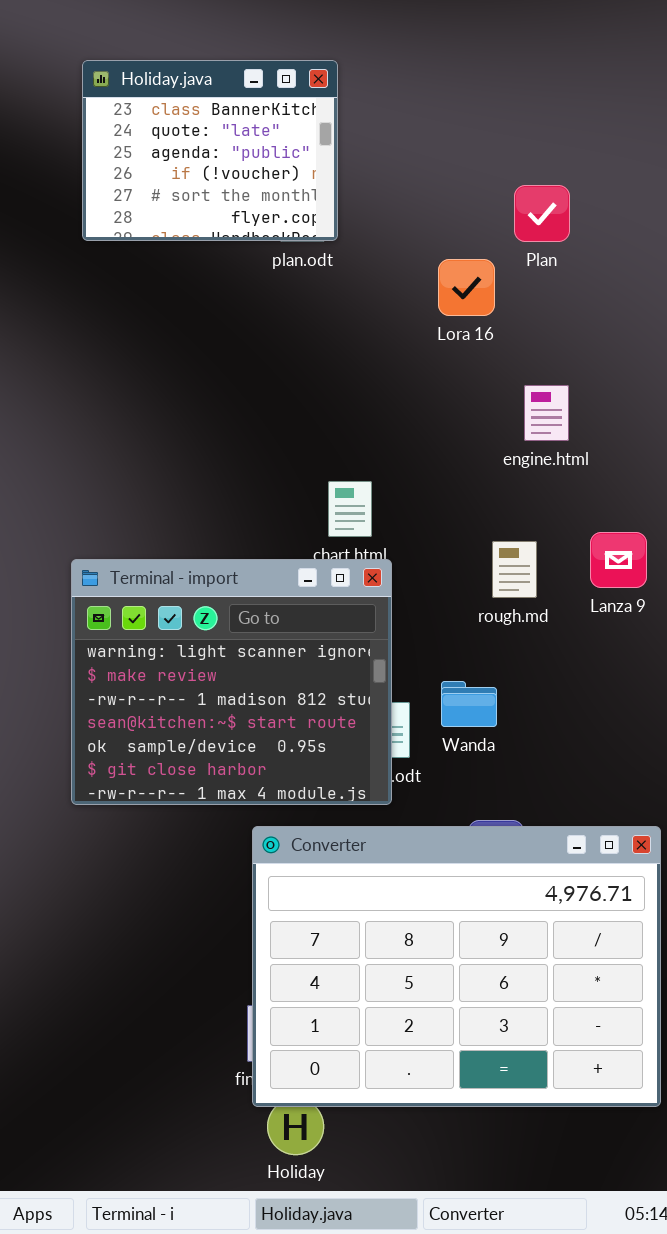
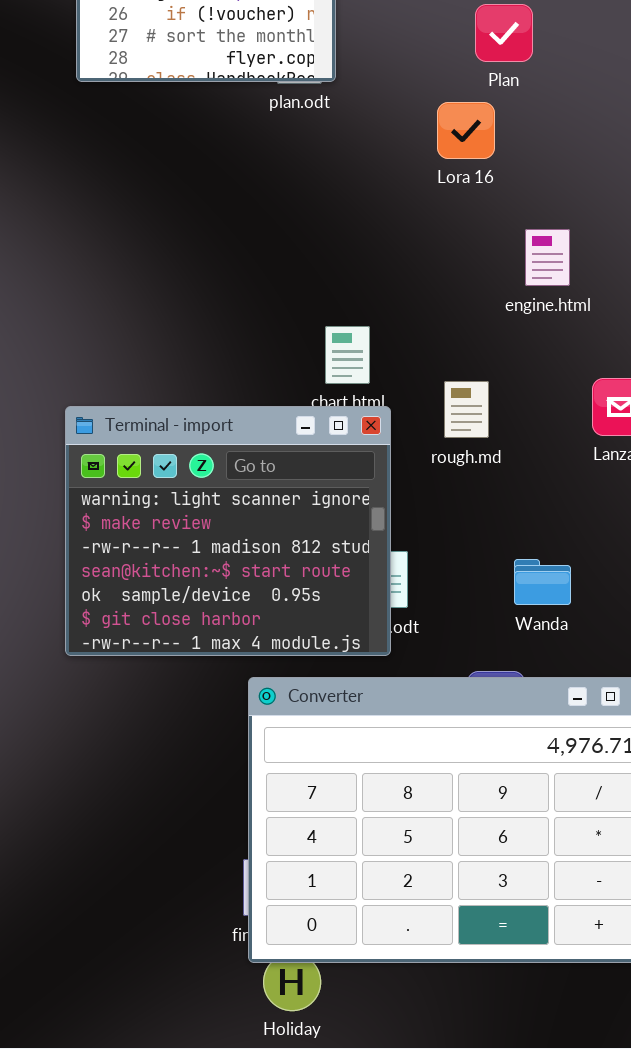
Plan: [514,185,570,242] -> [475,4,533,62], moved
rough.md: [492,541,537,598] -> [444,381,489,438], moved
Wanda: [441,681,497,727] -> [514,559,571,605], moved

